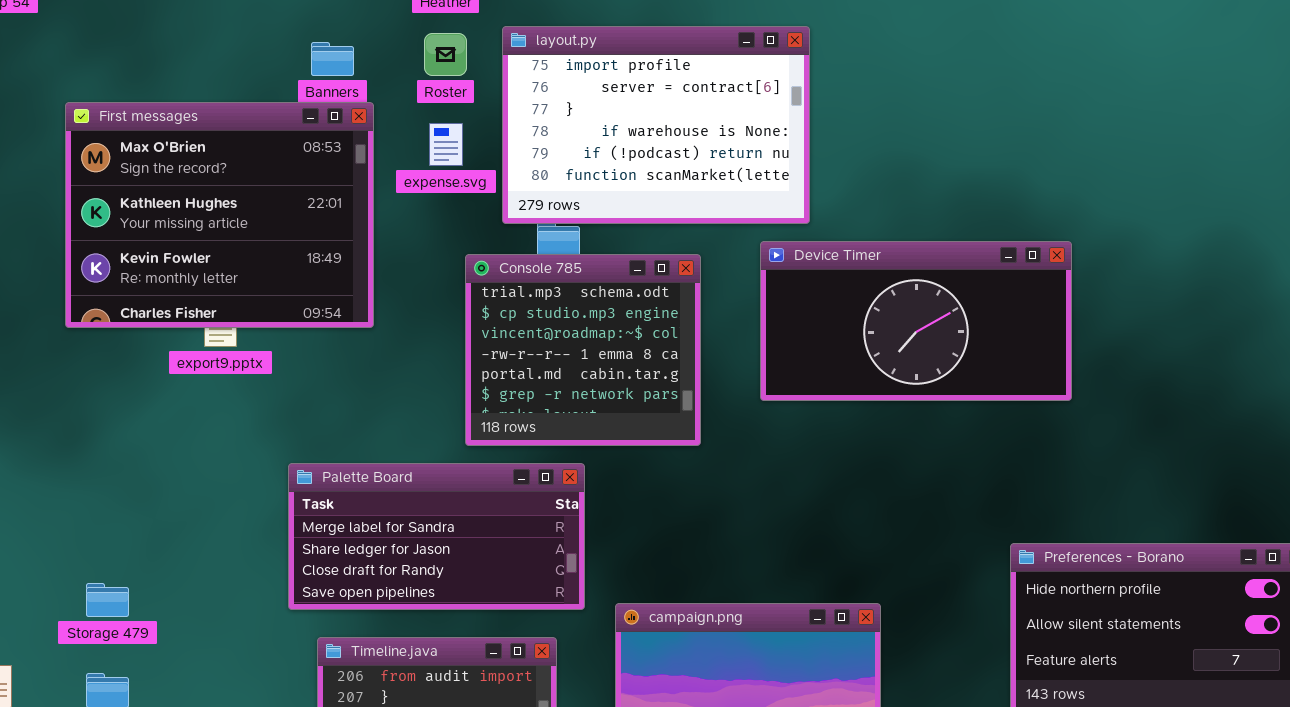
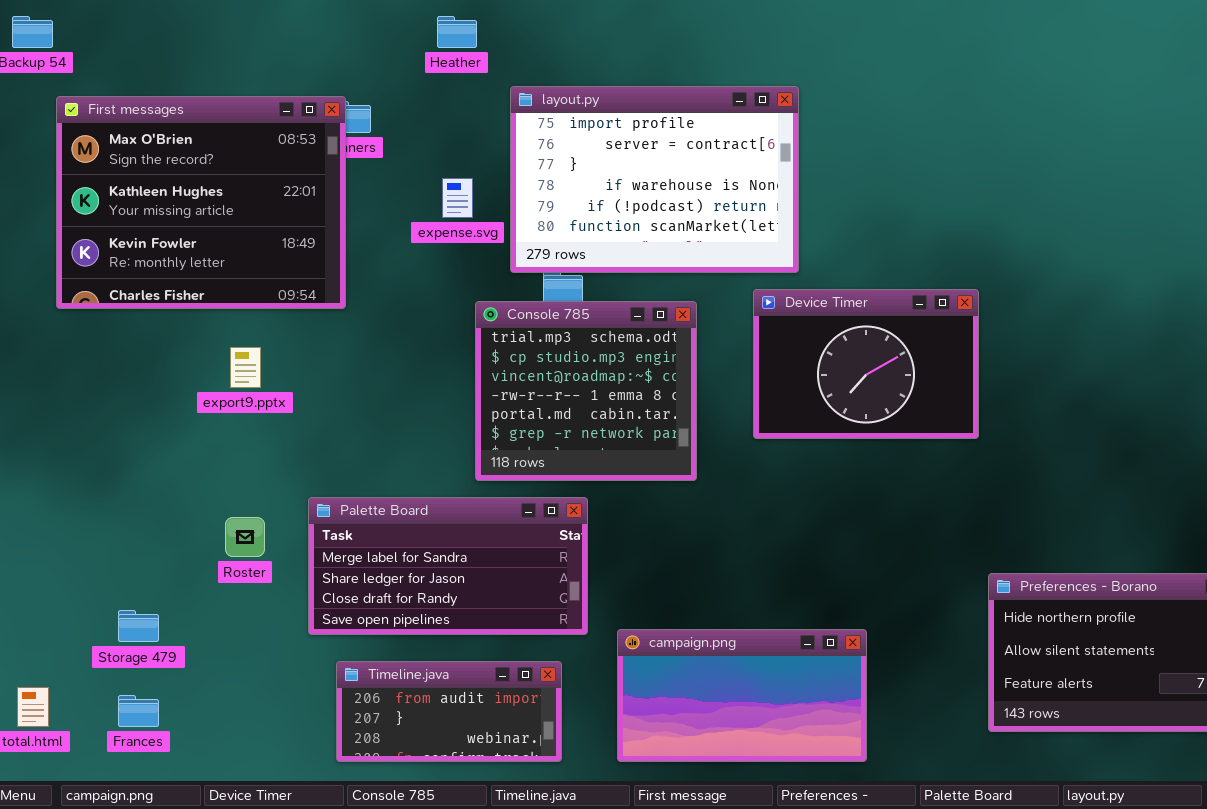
Roster: [424,33,467,76] -> [225,517,265,557], moved
First messages: [65,102,374,328] -> [56,96,346,309], moved
Device Timer: [760,241,1072,401] -> [753,289,979,439], resized

